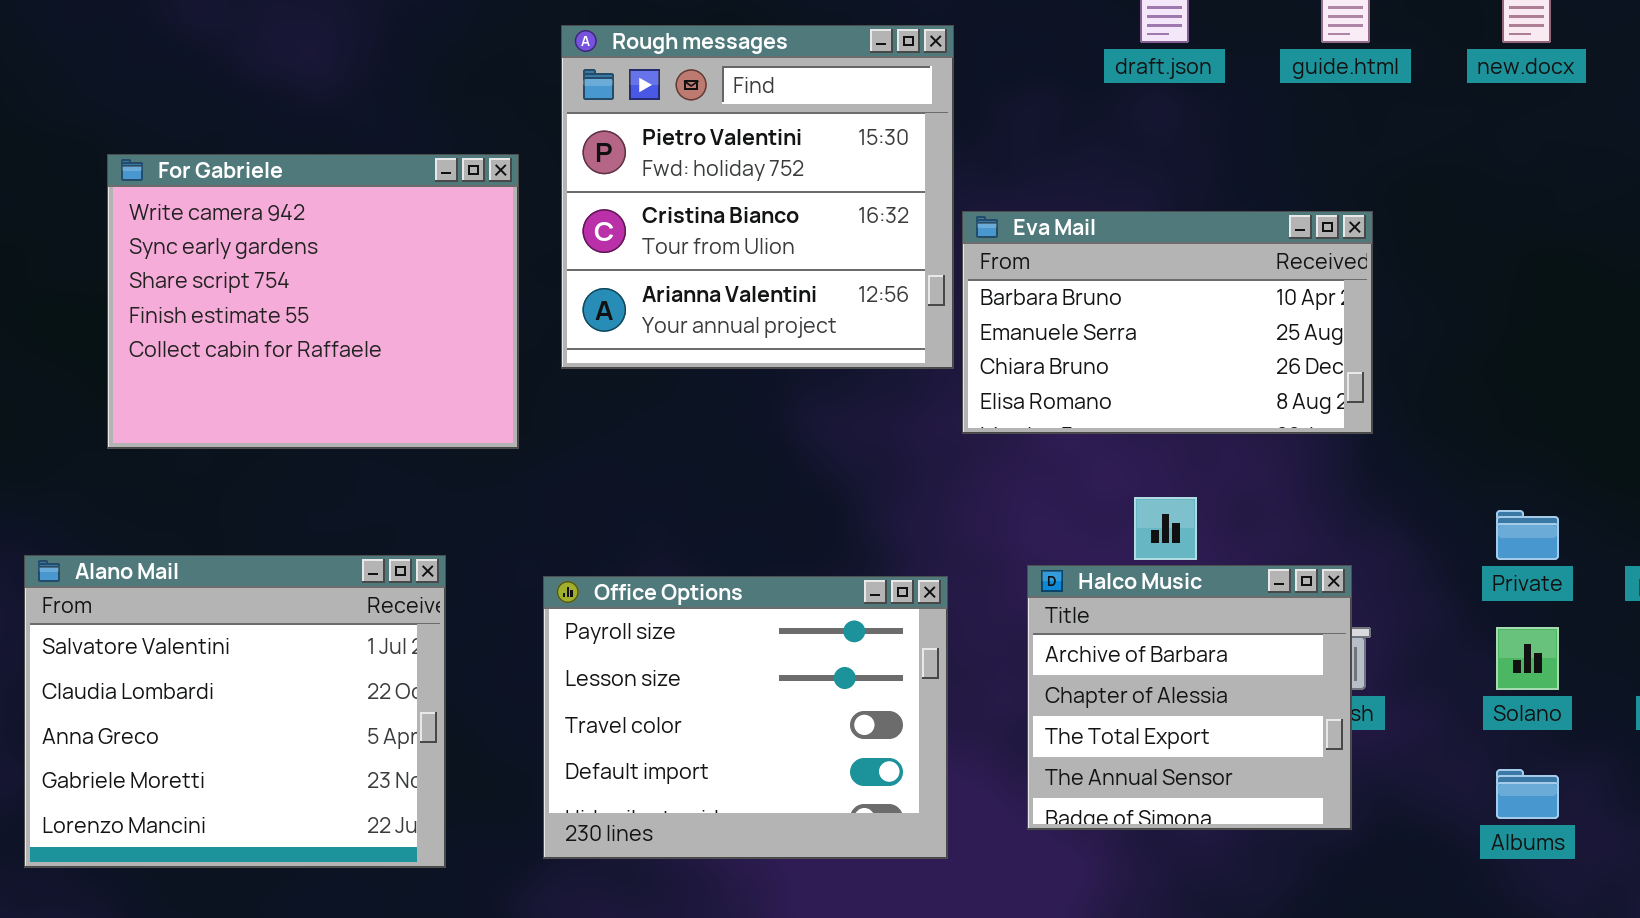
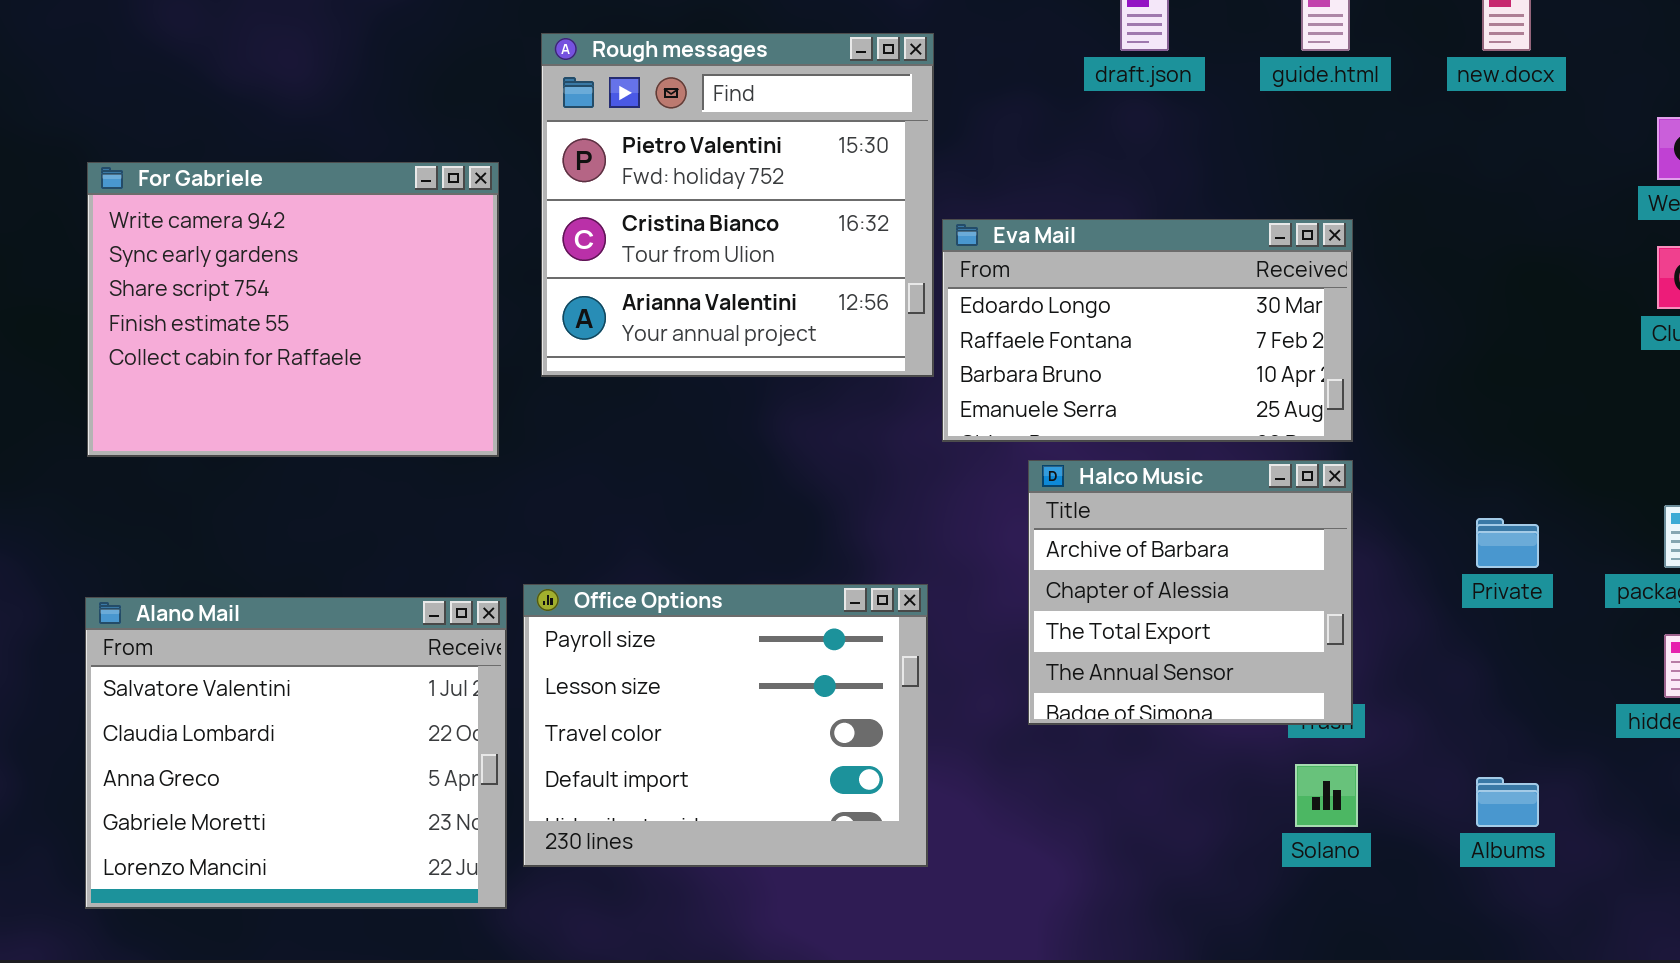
Eva Mail: [962,211,1373,434] -> [942,219,1353,442], scrolled up 2 rows
Alano Mail: [24,555,446,868] -> [85,597,507,909], moved
Halco Music: [1027,565,1352,830] -> [1028,460,1353,725], moved
Solano: [1496,627,1559,690] -> [1295,764,1358,827], moved

